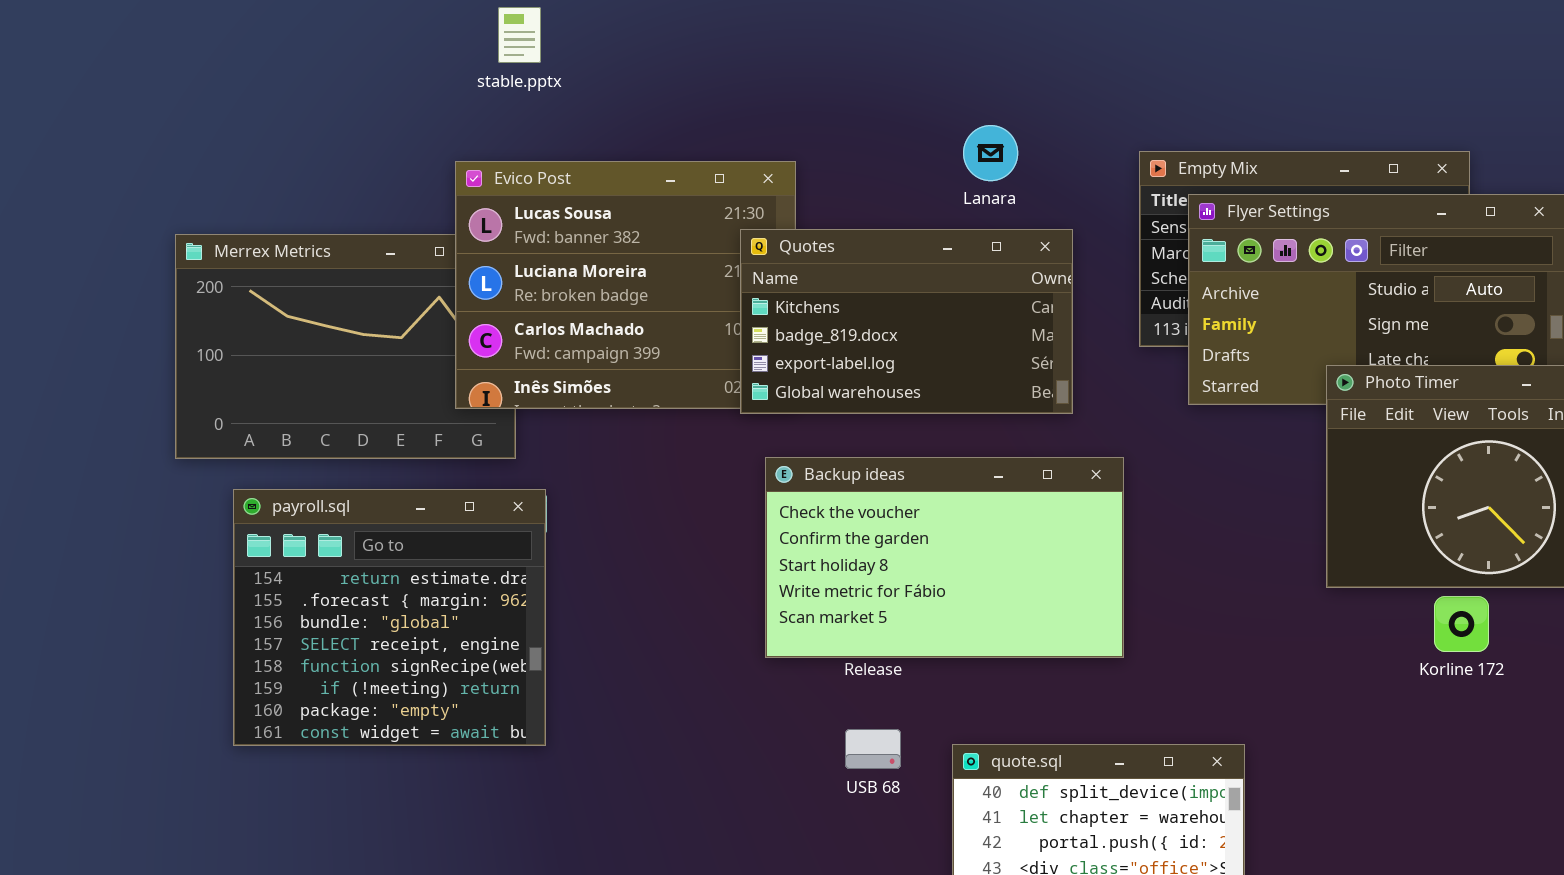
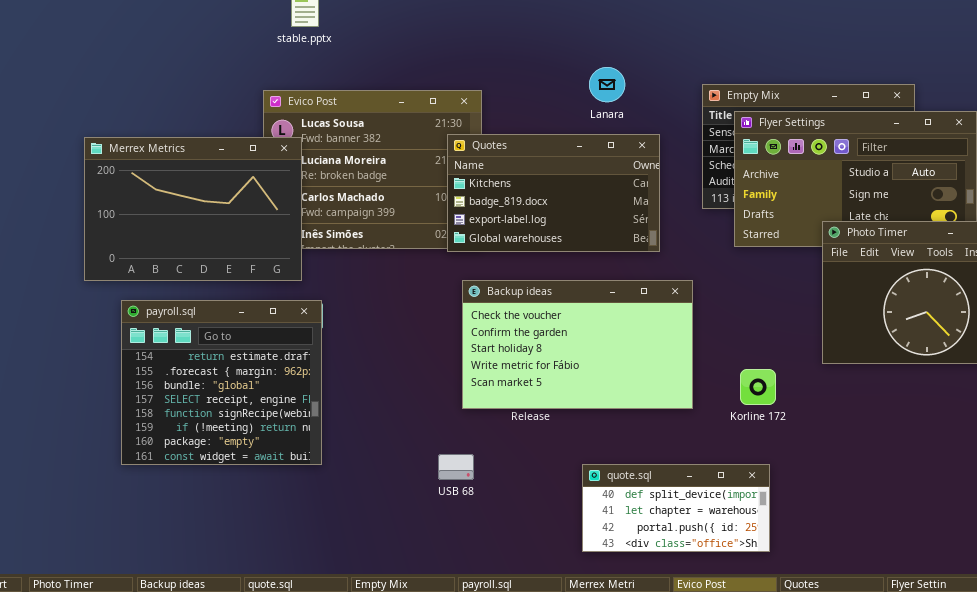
Merrex Metrics: [175,234,516,459] -> [84,137,302,281], raised
Korline 172: [1434,596,1489,652] -> [740,369,776,405], moved
USB 68: [845,729,901,769] -> [438,454,474,480], moved

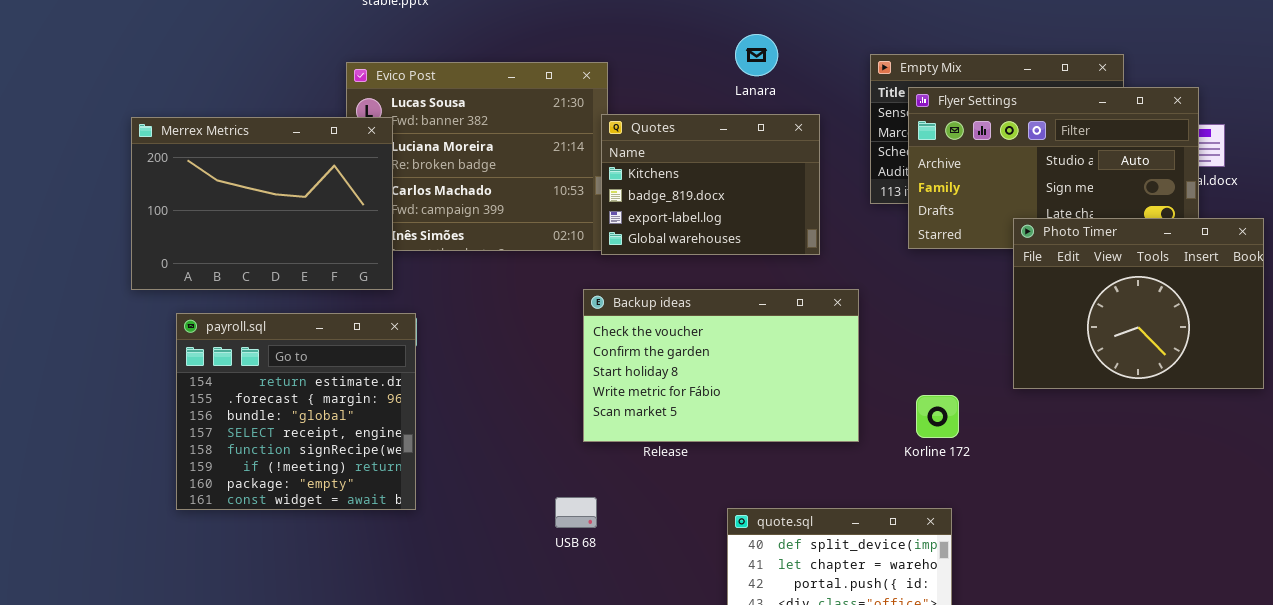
Quotes: [447,134,660,252] -> [601,114,820,255], resized

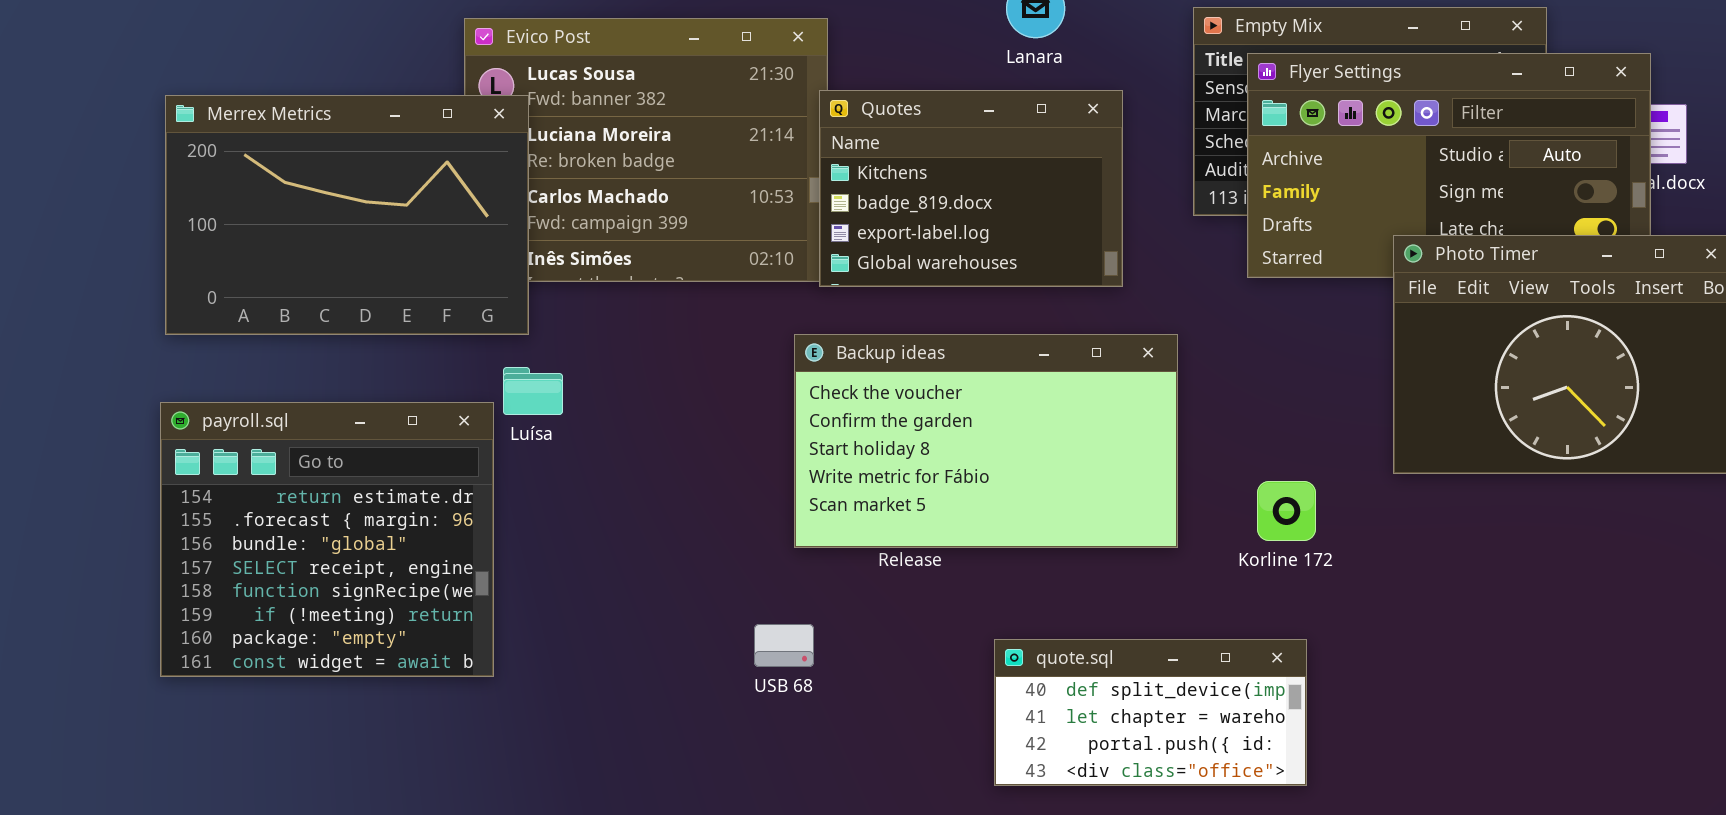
payroll.sql: [176,313,416,510] -> [160,402,494,677], moved

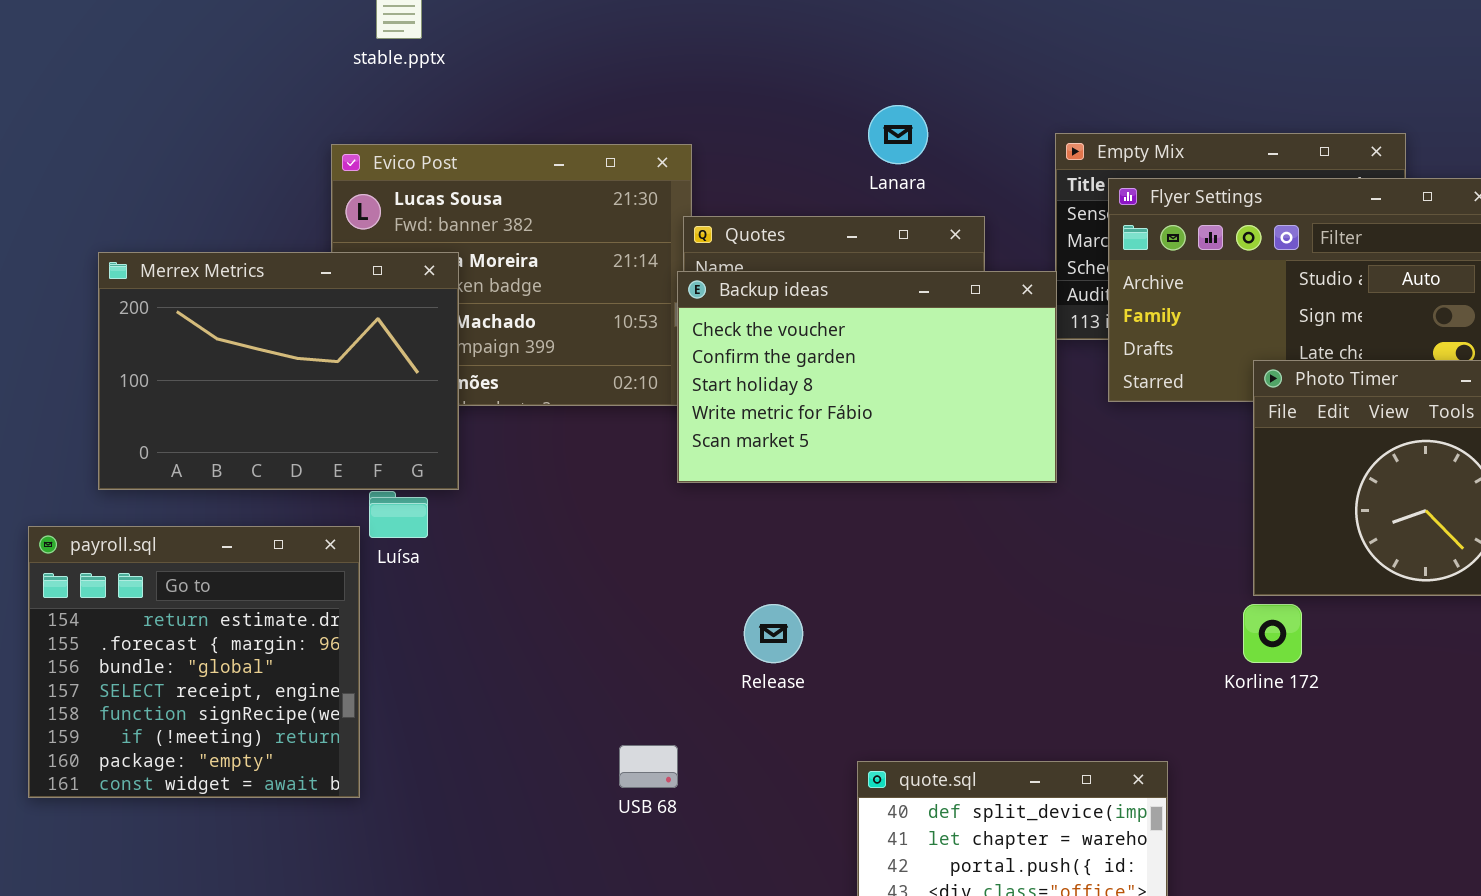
Merrex Metrics: [165,95,529,335] -> [98,252,459,490], moved
Backup ideas: [794,334,1178,548] -> [677,271,1057,483], moved
Korline 172: [1257,481,1316,541] -> [1243,604,1302,663], moved

